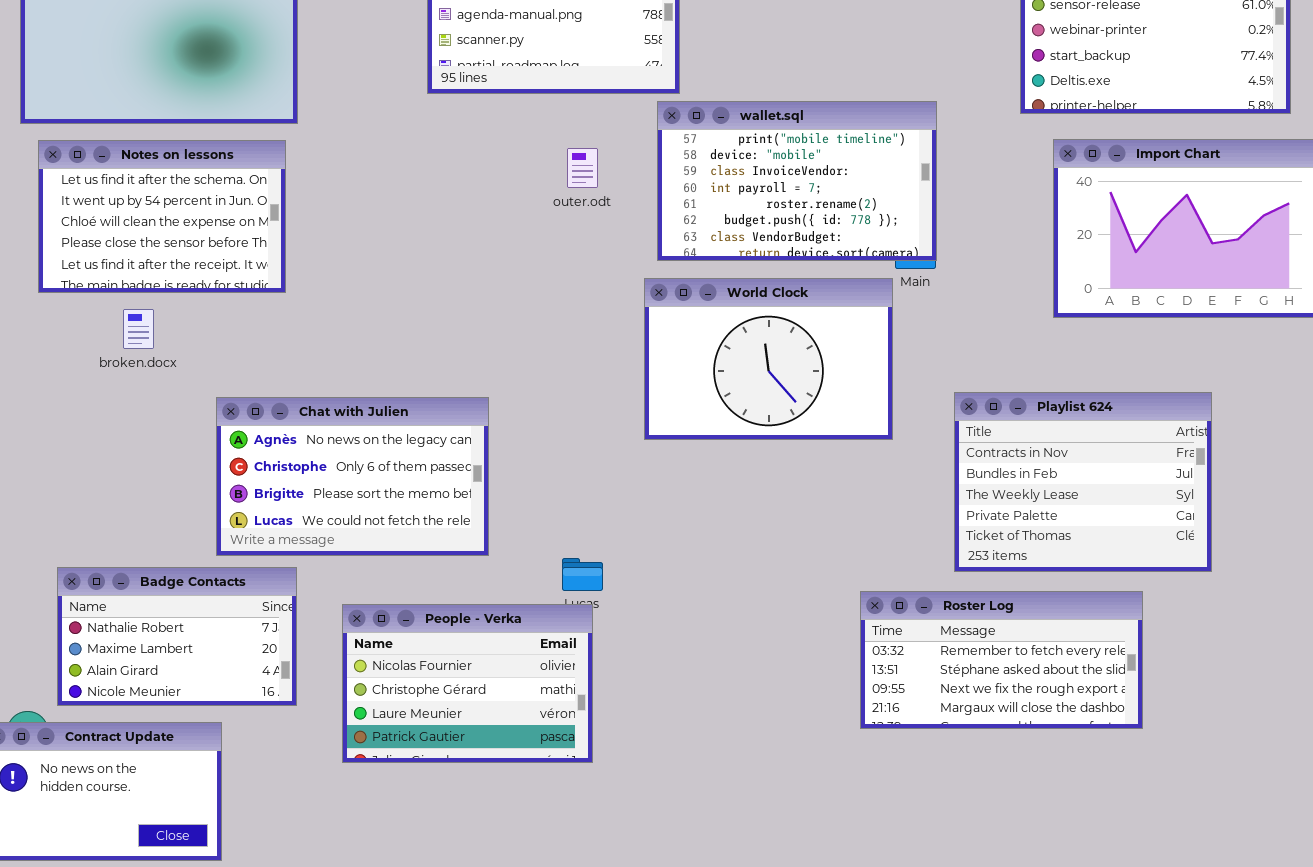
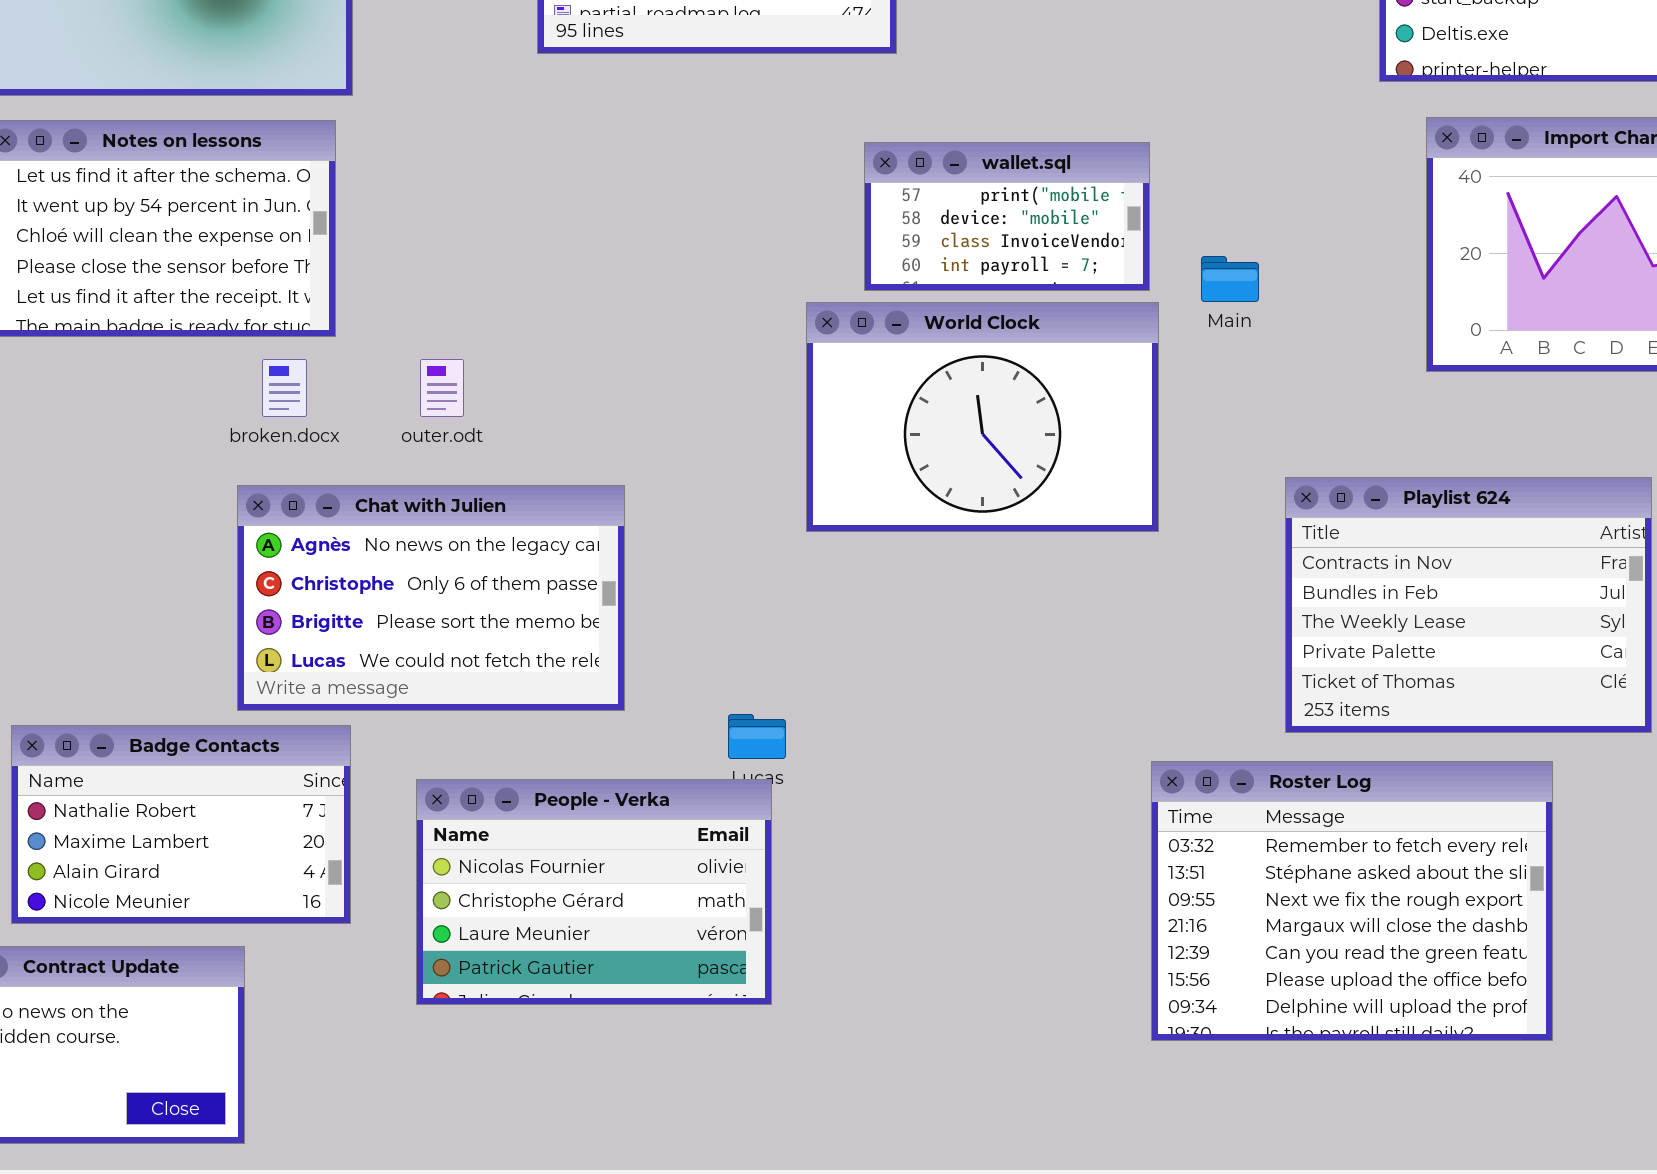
wallet.sql: [657,101,937,261] -> [864,142,1150,291], resized
outer.odt: [567,148,598,188] -> [420,359,464,417], moved
World Clock: [644,278,893,440] -> [806,302,1159,532], moved
broken.docx: [123,309,154,349] -> [262,359,307,417], moved
Roster Log: [860,591,1143,729] -> [1151,761,1553,1041], resized

